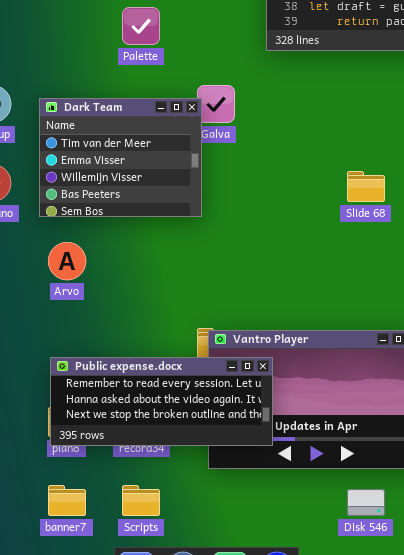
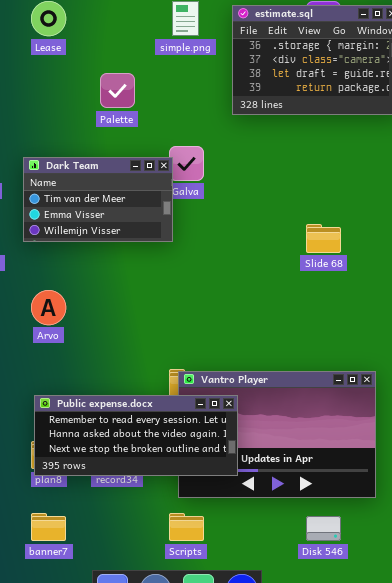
Dark Team: [39,98,202,217] -> [23,157,173,242], resized
Scripts: [122,485,160,516] -> [169,513,204,541], moved

